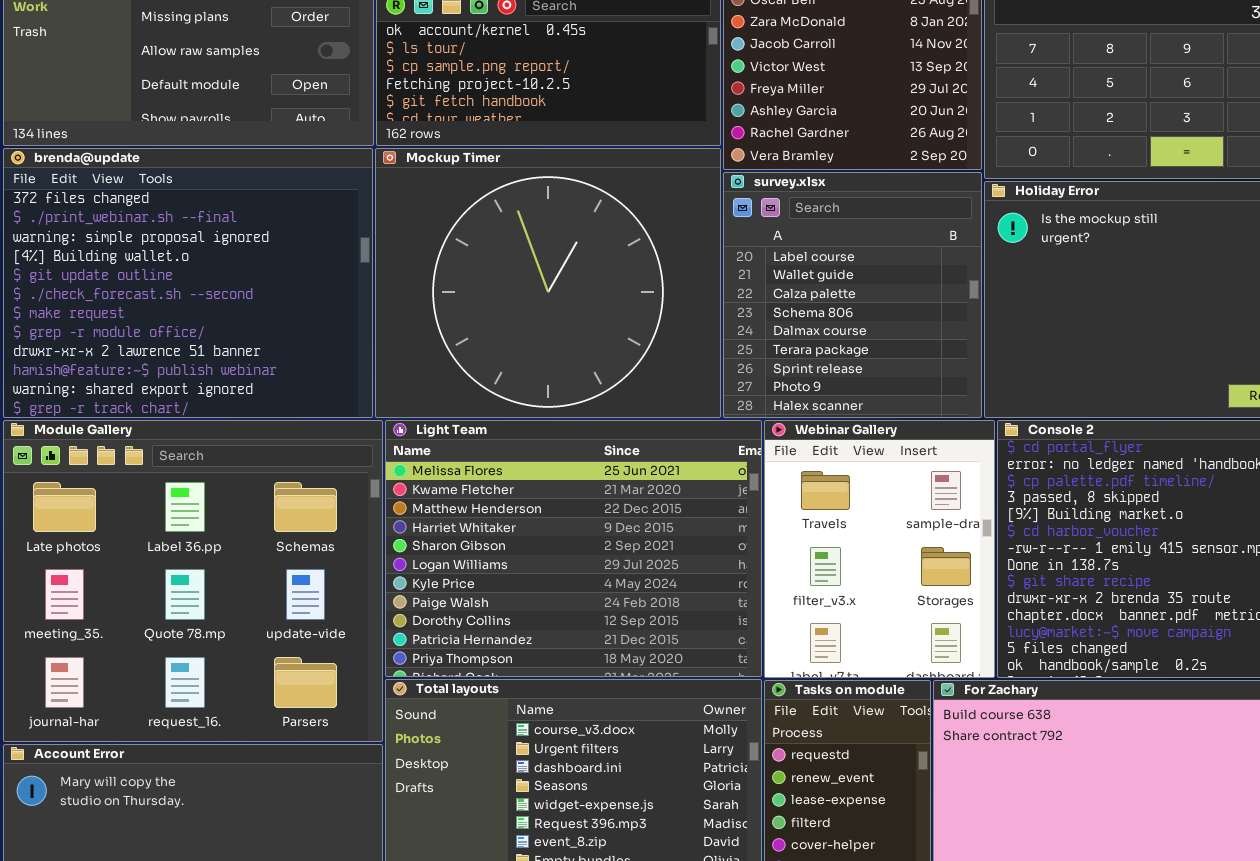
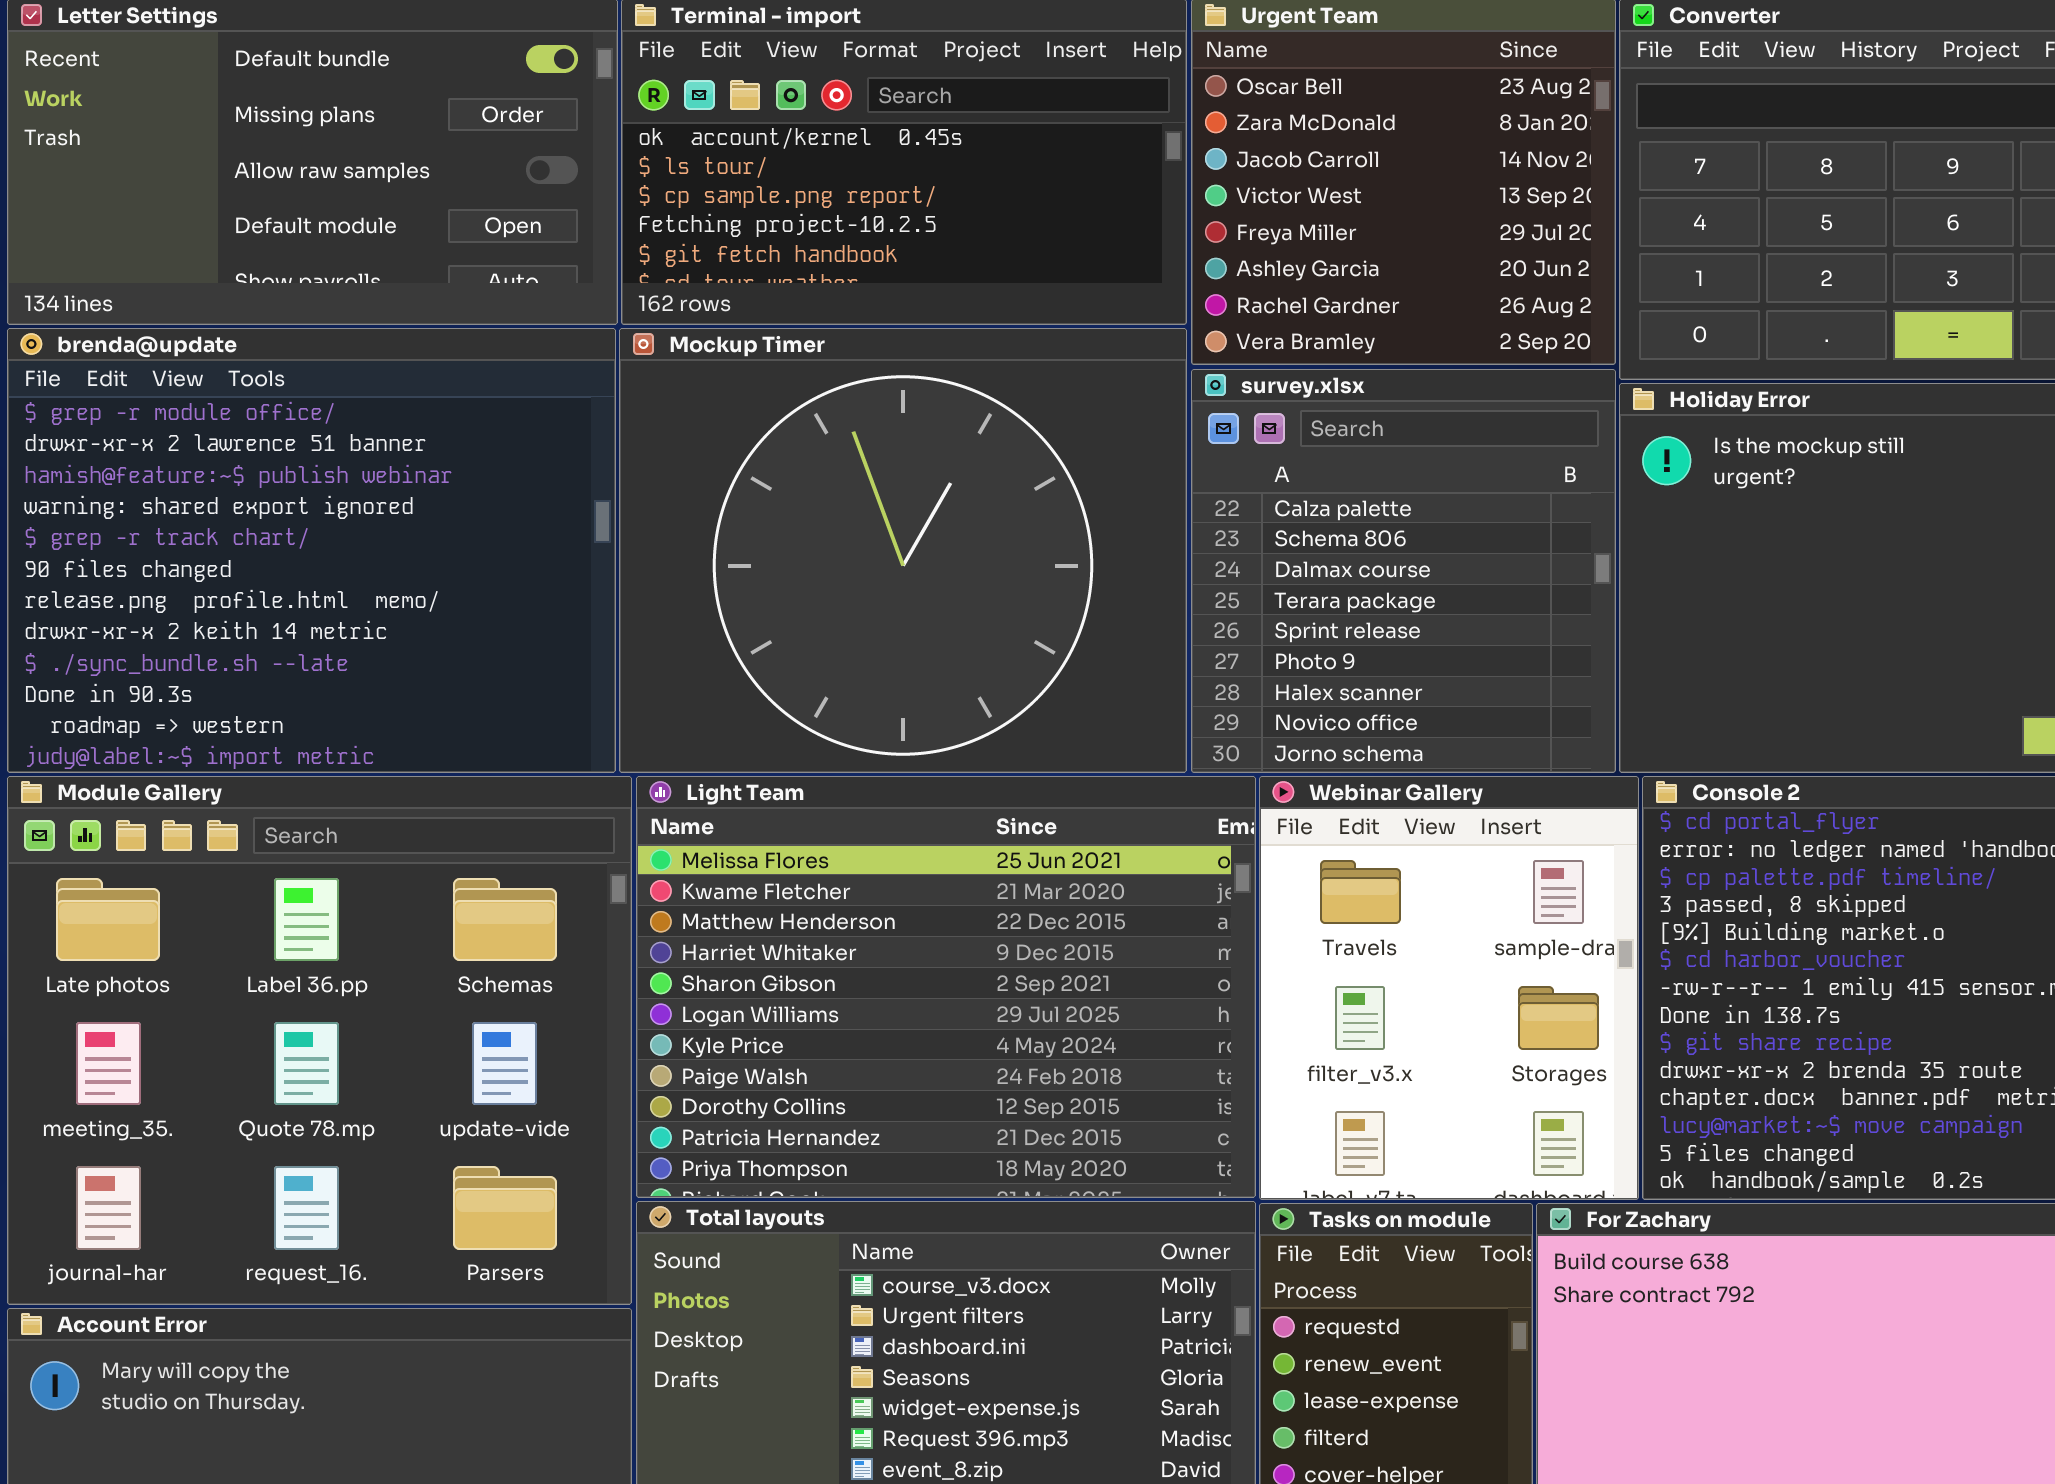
brenda@update: [3,148,373,418] -> [7,328,616,773], scrolled down 7 rows
survey.xlsx: [723,172,982,418] -> [1191,369,1616,773], scrolled down 2 rows

